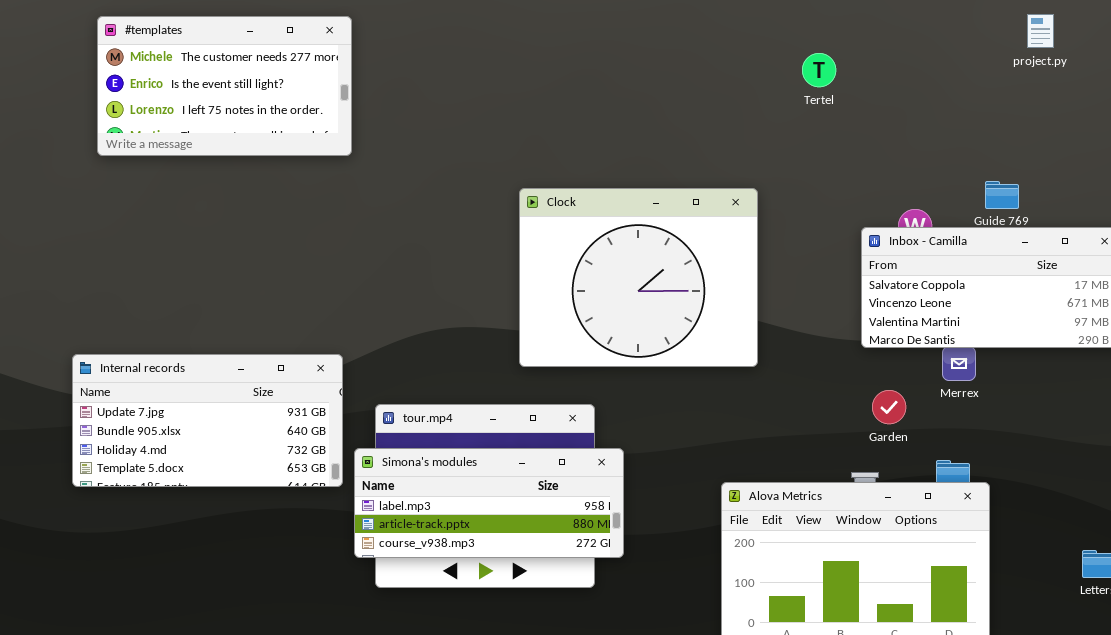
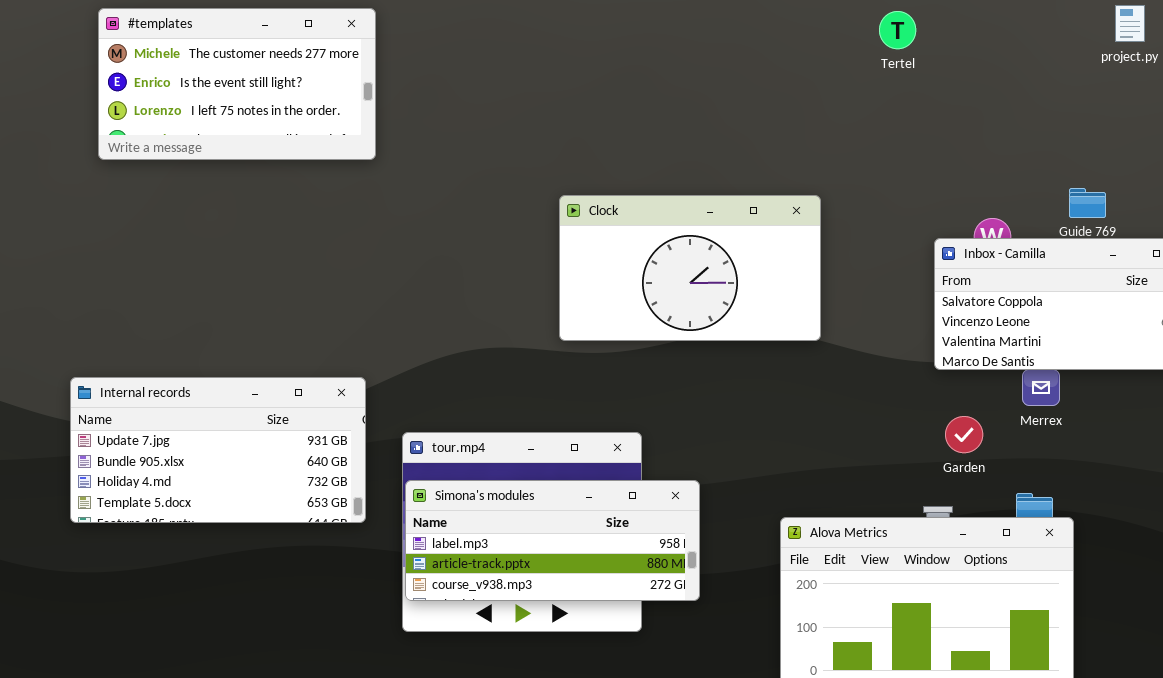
Tertel: [802,53,836,87] -> [879,11,916,49], moved
Clock: [519,188,758,367] -> [559,195,821,341], resized
Simona's modules: [354,448,624,558] -> [405,480,700,601], moved

